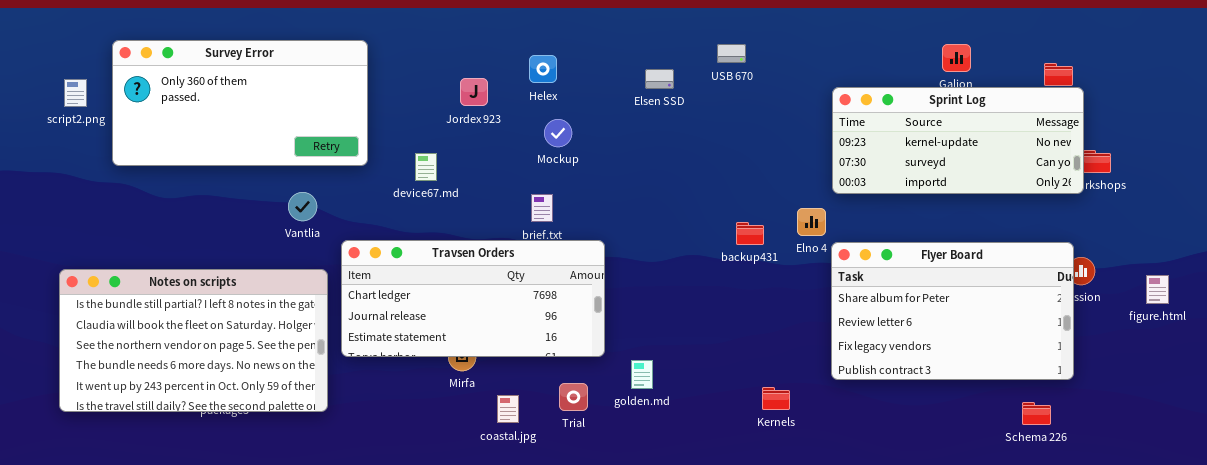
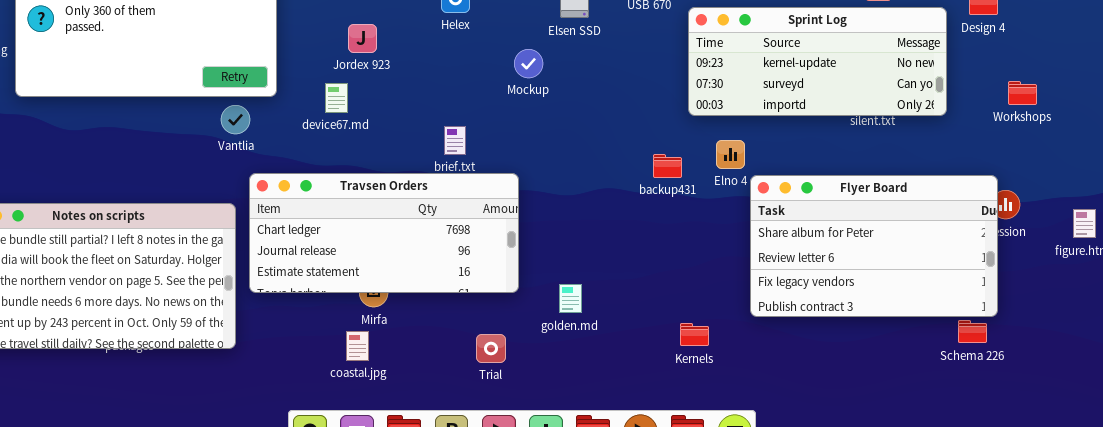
Jordex 923: [460,78,488,106] -> [348,24,377,53], moved
Sprint Log: [832,87,1084,194] -> [688,7,947,116], moved
Mockup: [544,119,572,147] -> [514,49,543,78], moved
Vantlia: [288,192,317,221] -> [221,105,250,134], moved
golden.md: [631,360,653,389] -> [559,284,582,313], moved
Trial: [559,383,588,411] -> [476,334,506,363], moved
coastal.jpg: [497,395,519,423] -> [346,331,369,361], moved
Schema 226: [1022,402,1051,425] -> [958,320,987,343], moved

